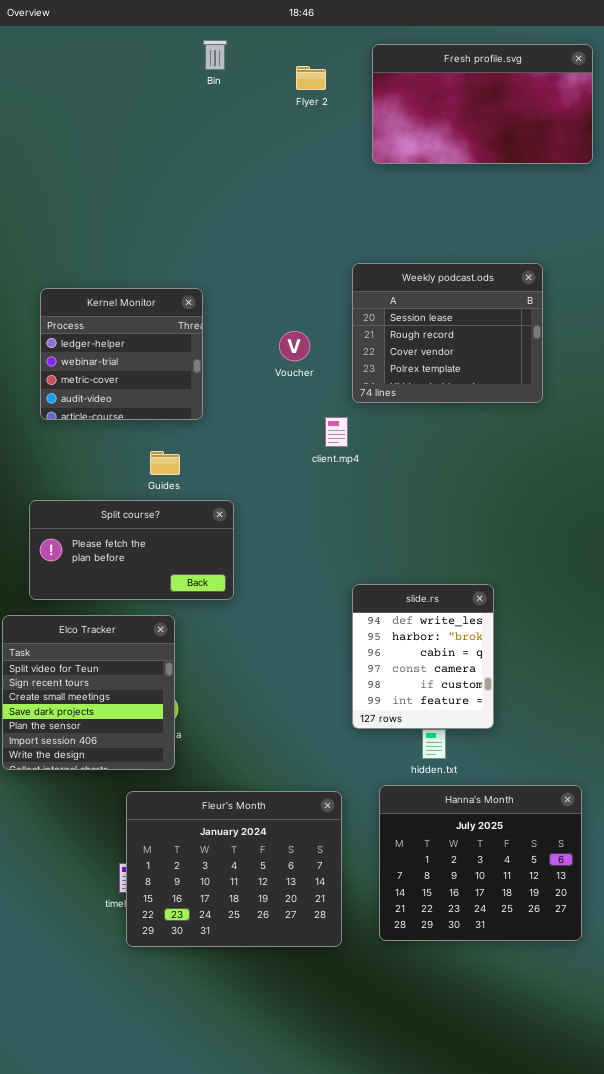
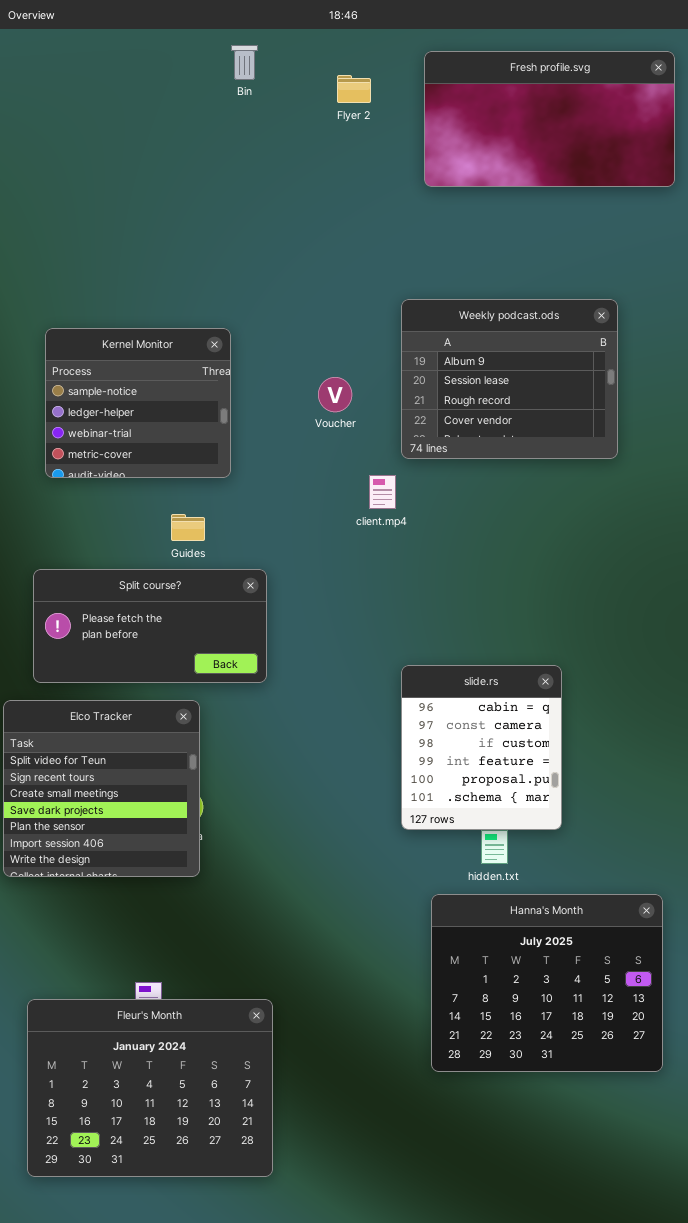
Weekly podcast.ods: [352,263,543,403] -> [401,299,618,459], scrolled up 1 row
Kernel Monitor: [40,288,203,420] -> [45,328,231,478], scrolled up 1 row
slide.rs: [352,584,494,729] -> [401,665,562,830], scrolled down 2 rows
Fleur's Month: [126,791,342,947] -> [27,999,273,1177], moved

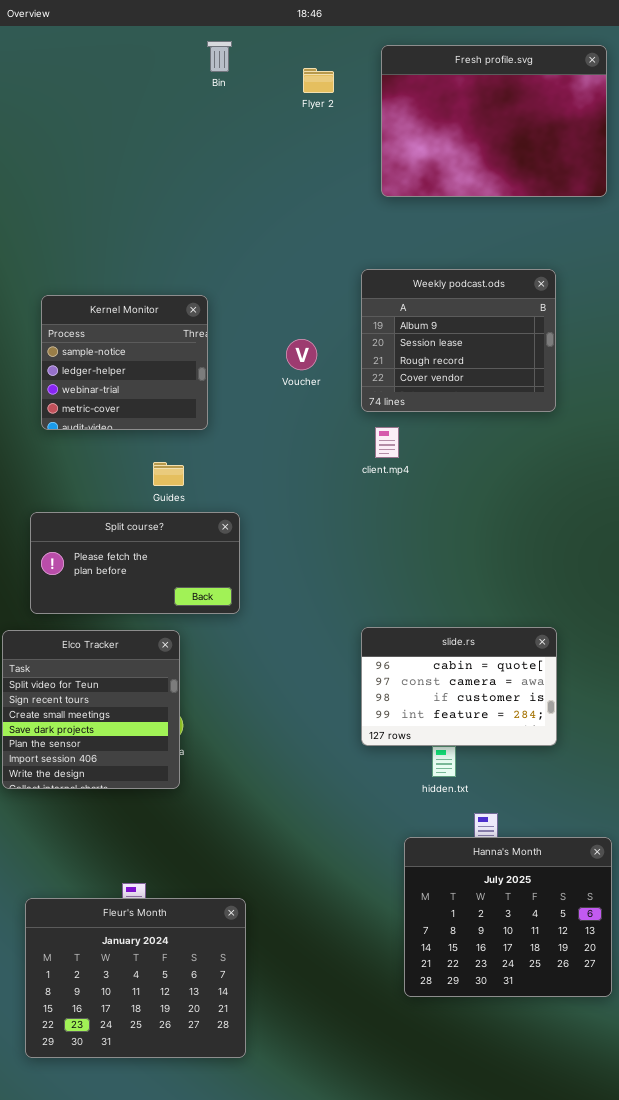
Fresh profile.svg: [424,51,675,187] -> [381,45,607,197], resized
client.mp4: [369,475,396,509] -> [375,427,399,458], moved
slide.rs: [401,665,562,830] -> [361,627,557,746], resized
Hanna's Month: [431,894,663,1072] -> [404,837,612,997], moved

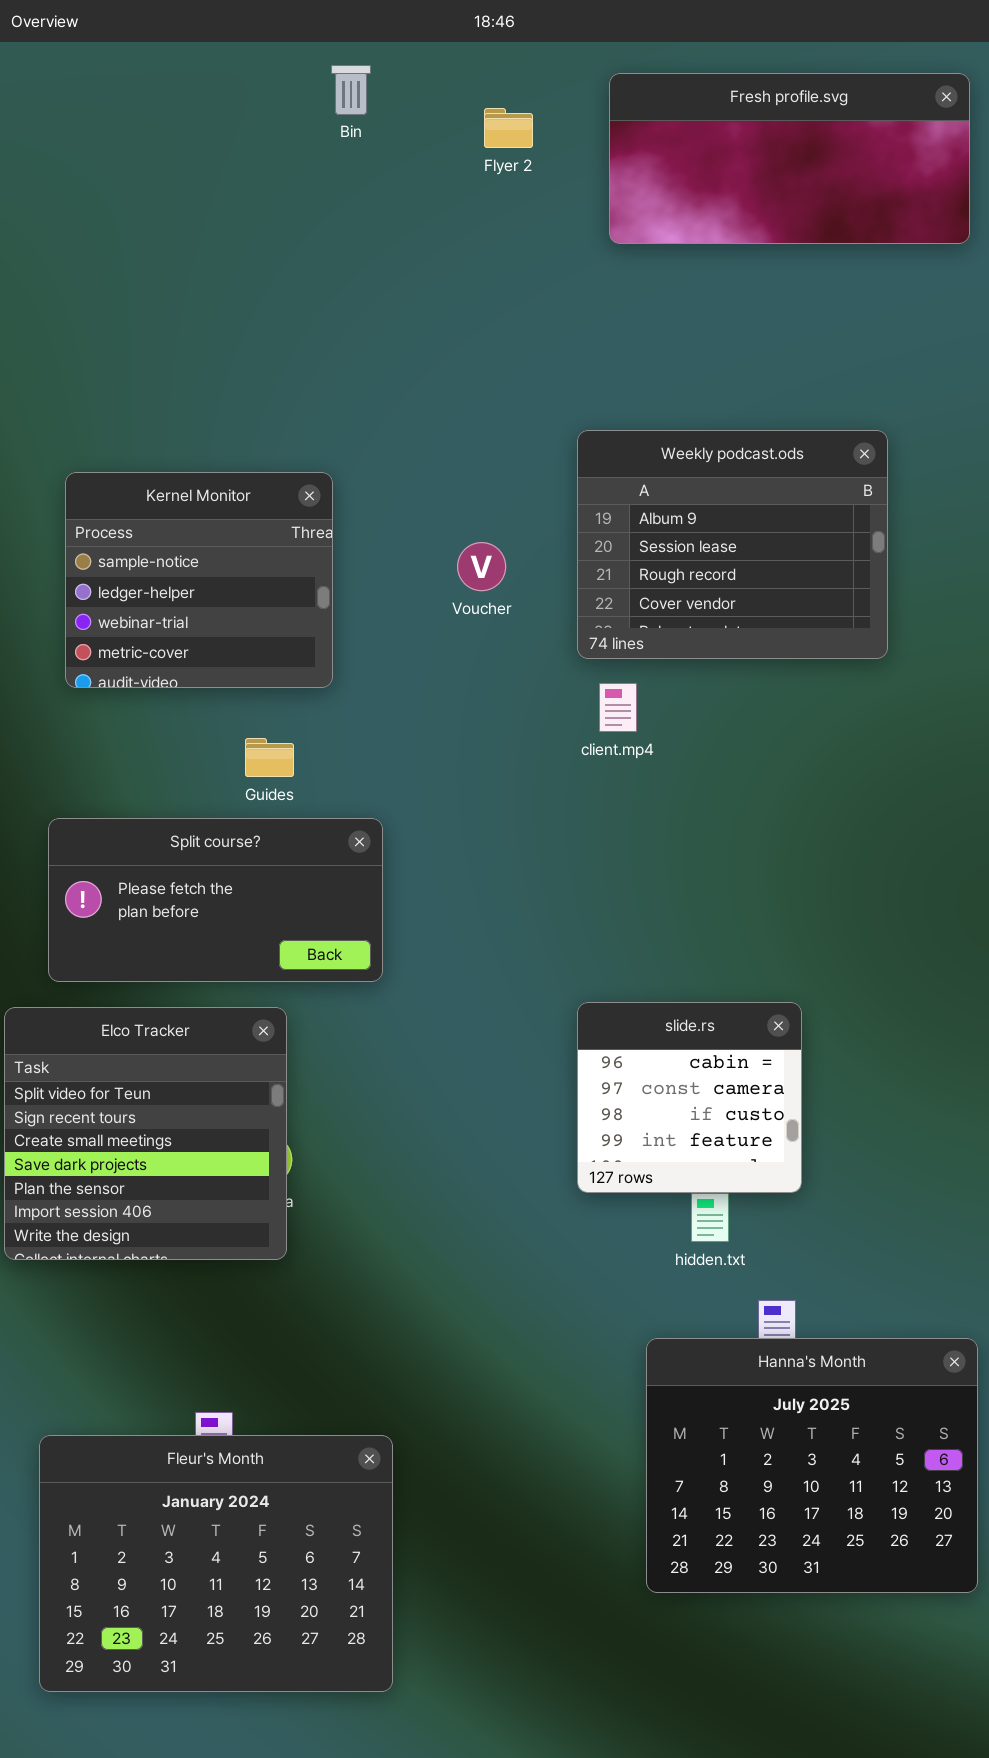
Fresh profile.svg: [381,45,607,197] -> [609,73,970,244], resized
slide.rs: [361,627,557,746] -> [577,1002,802,1193], resized

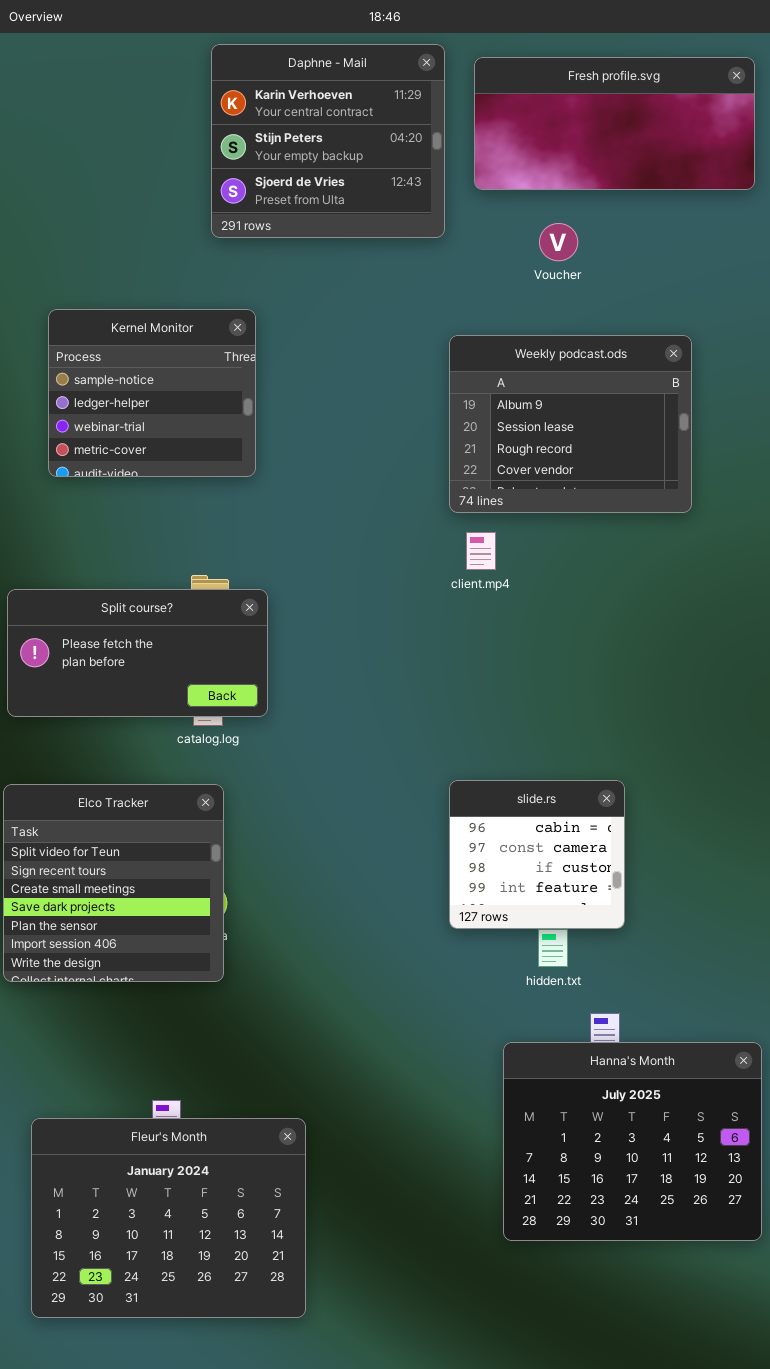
Daphne - Mail: none -> [211,44,445,238], opened
Kernel Monitor: [65,472,333,688] -> [48,309,256,477], moved
Voucher: [457,542,506,591] -> [539,223,578,261], moved
Split course?: [48,818,383,982] -> [7,589,268,717], moved

